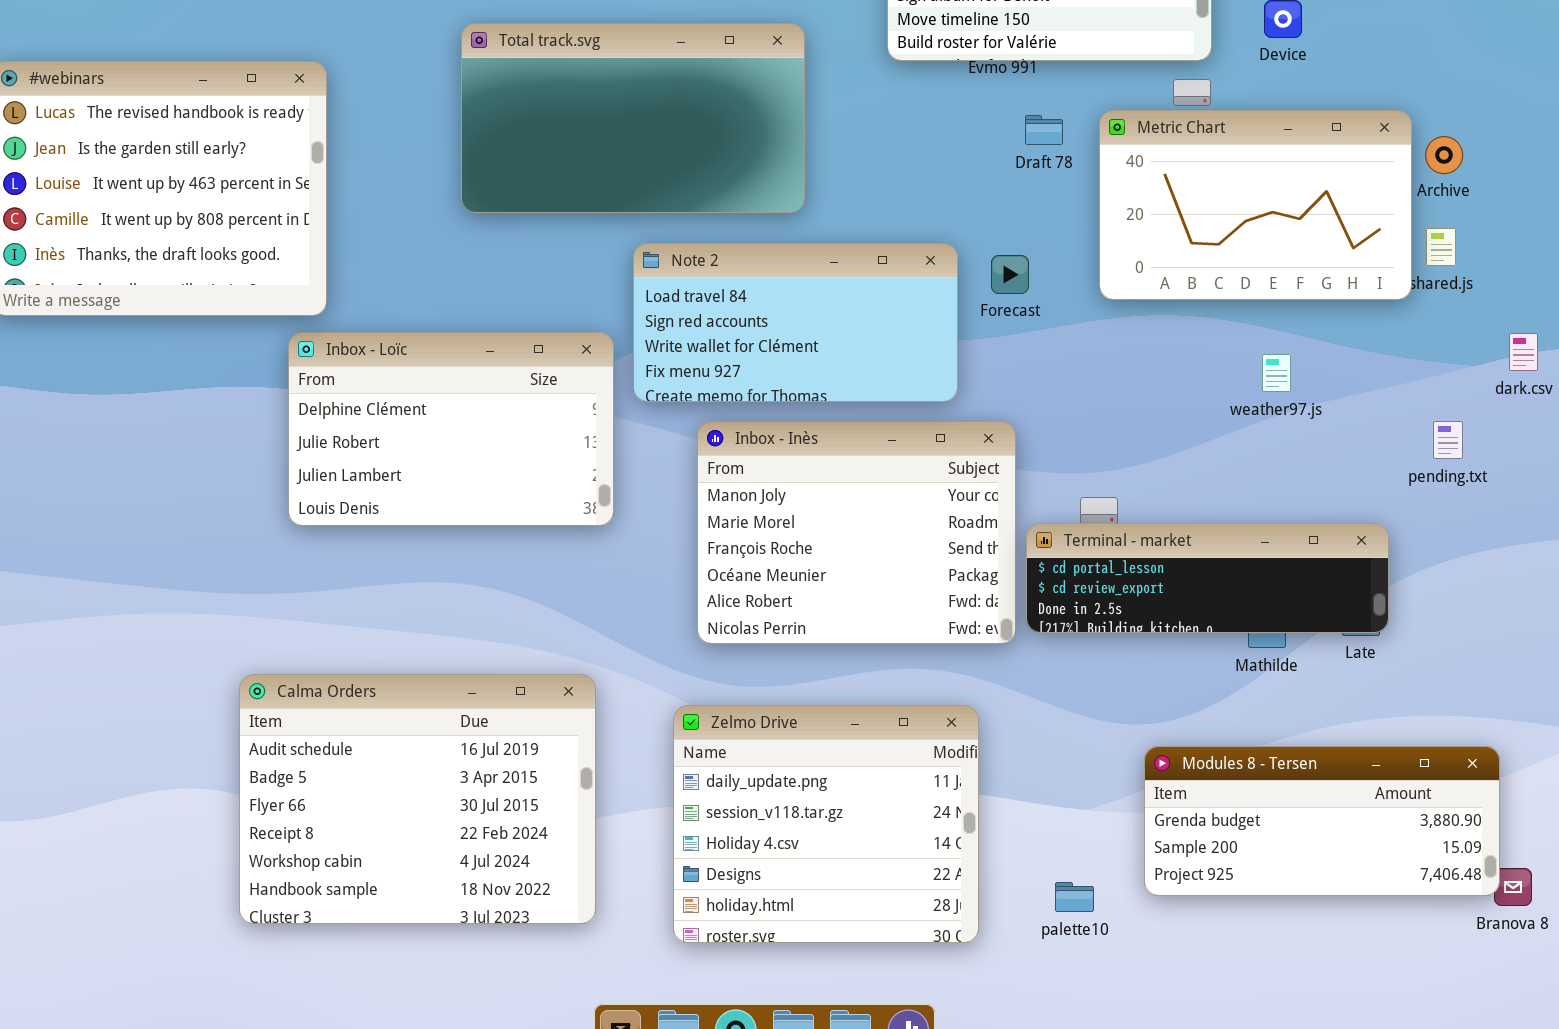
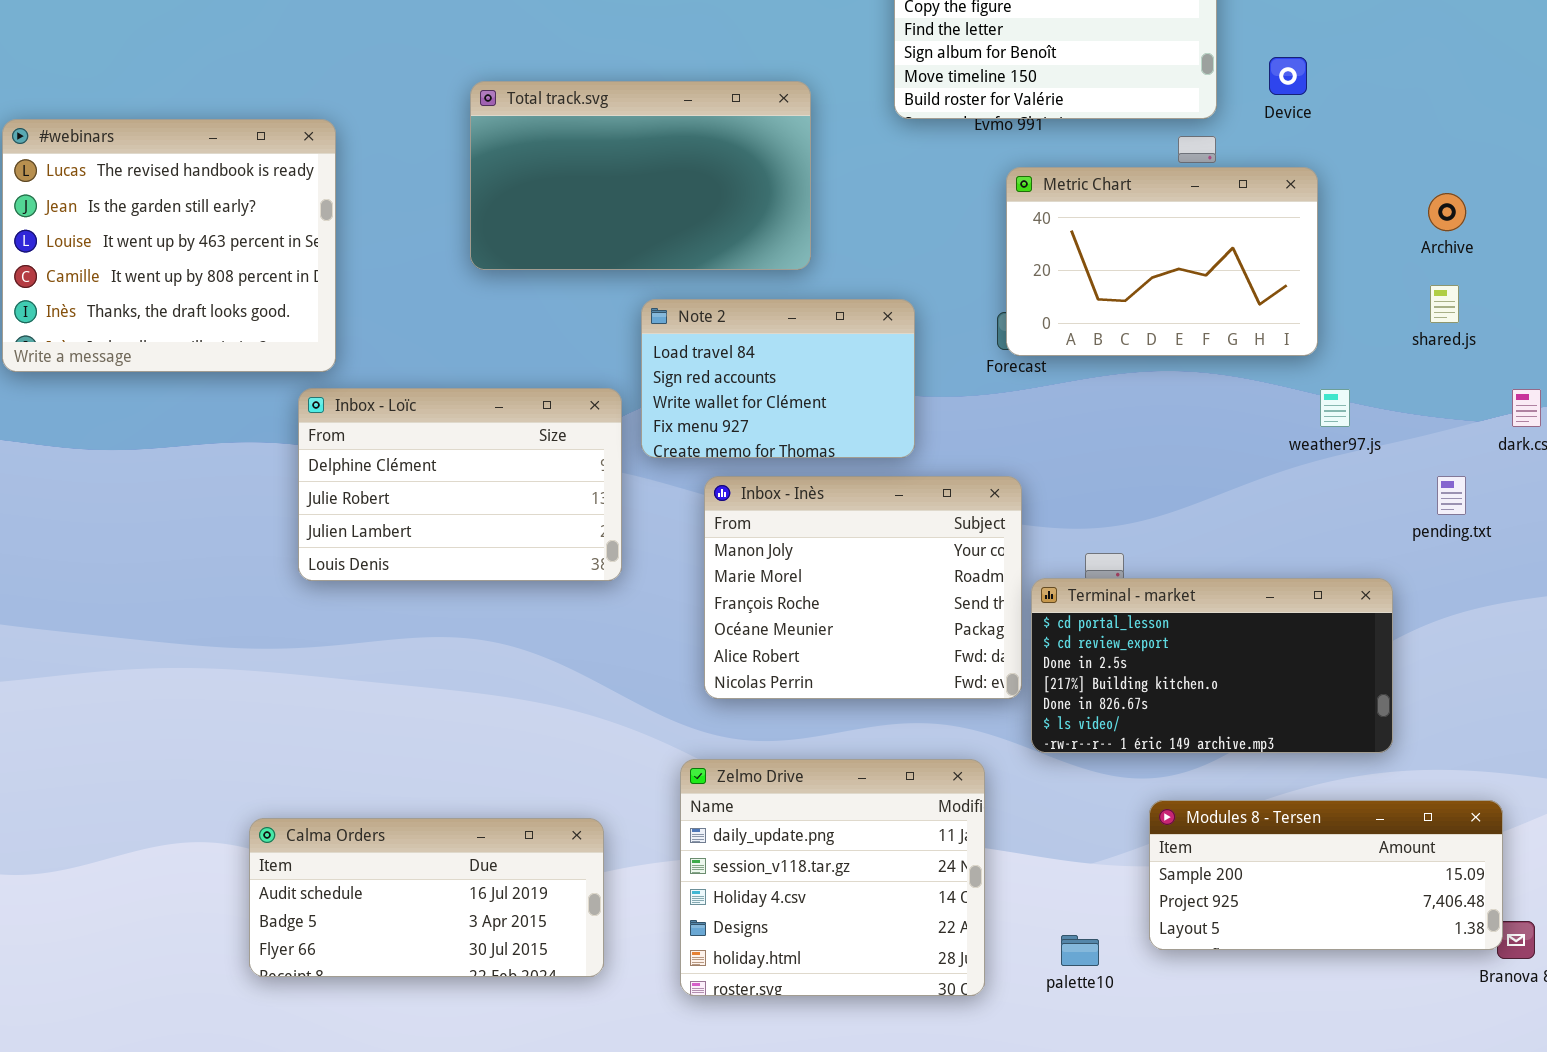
Metric Chart: [1099,110,1412,300] -> [1006,167,1318,356], moved
Note 2: [633,243,958,402] -> [641,299,915,458], resized
weather97.js: [1262,354,1291,392] -> [1320,389,1350,427], moved
Terminal - market: [1026,523,1389,633] -> [1031,578,1393,753], resized
Calma Orders: [239,674,596,924] -> [249,818,604,977], resized
Modules 8 - Tersen: [1144,746,1500,896] -> [1149,800,1503,950], scrolled down 1 row

